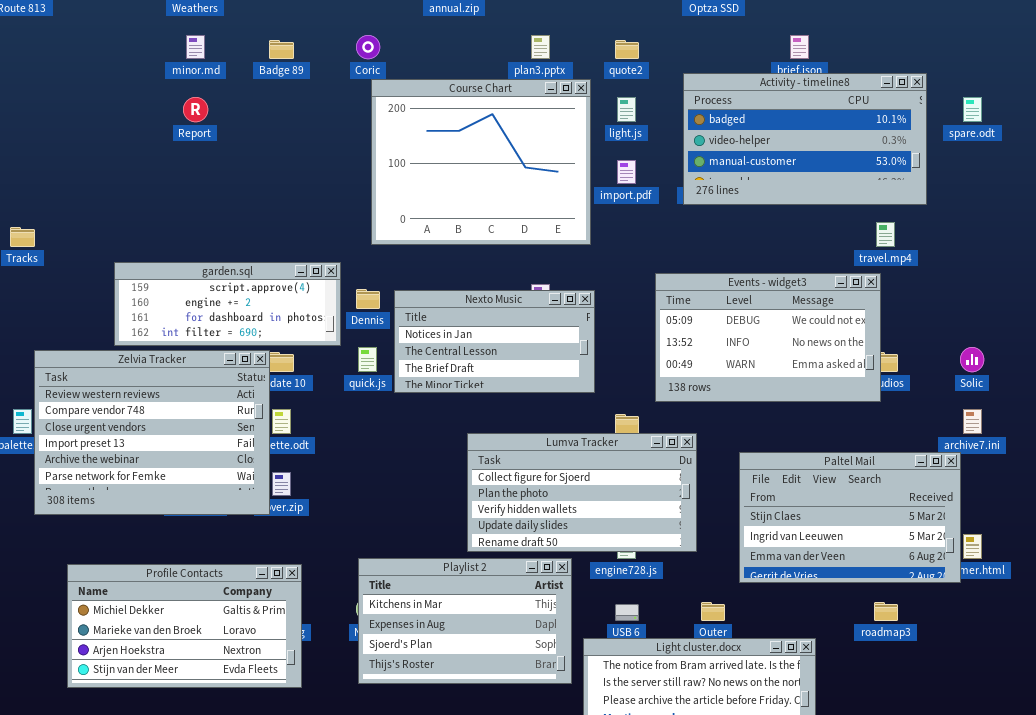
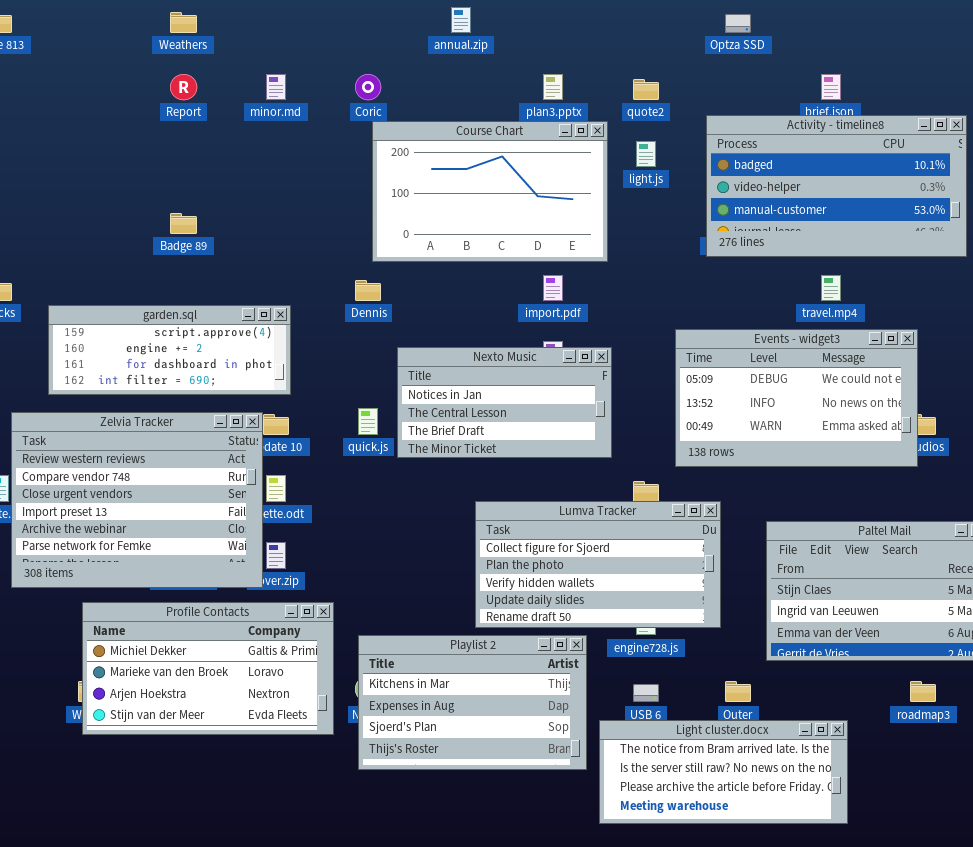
minor.md: [186,35,205,59] -> [266,74,286,100], moved
Badge 89: [269,40,294,59] -> [170,213,197,234], moved
Course Chart: [371,79,591,245] -> [372,121,608,262], resized
Report: [183,97,208,122] -> [170,74,197,100], moved
import.pdf: [617,160,636,184] -> [543,275,563,301], moved
travel.mp4: [876,222,895,247] -> [821,275,841,301], moved
garden.sql: [114,262,341,346] -> [48,305,291,395], moved
Dennis: [356,289,380,309] -> [355,280,381,301], moved
Profile Contacts: [67,564,302,688] -> [82,602,334,735], moved

